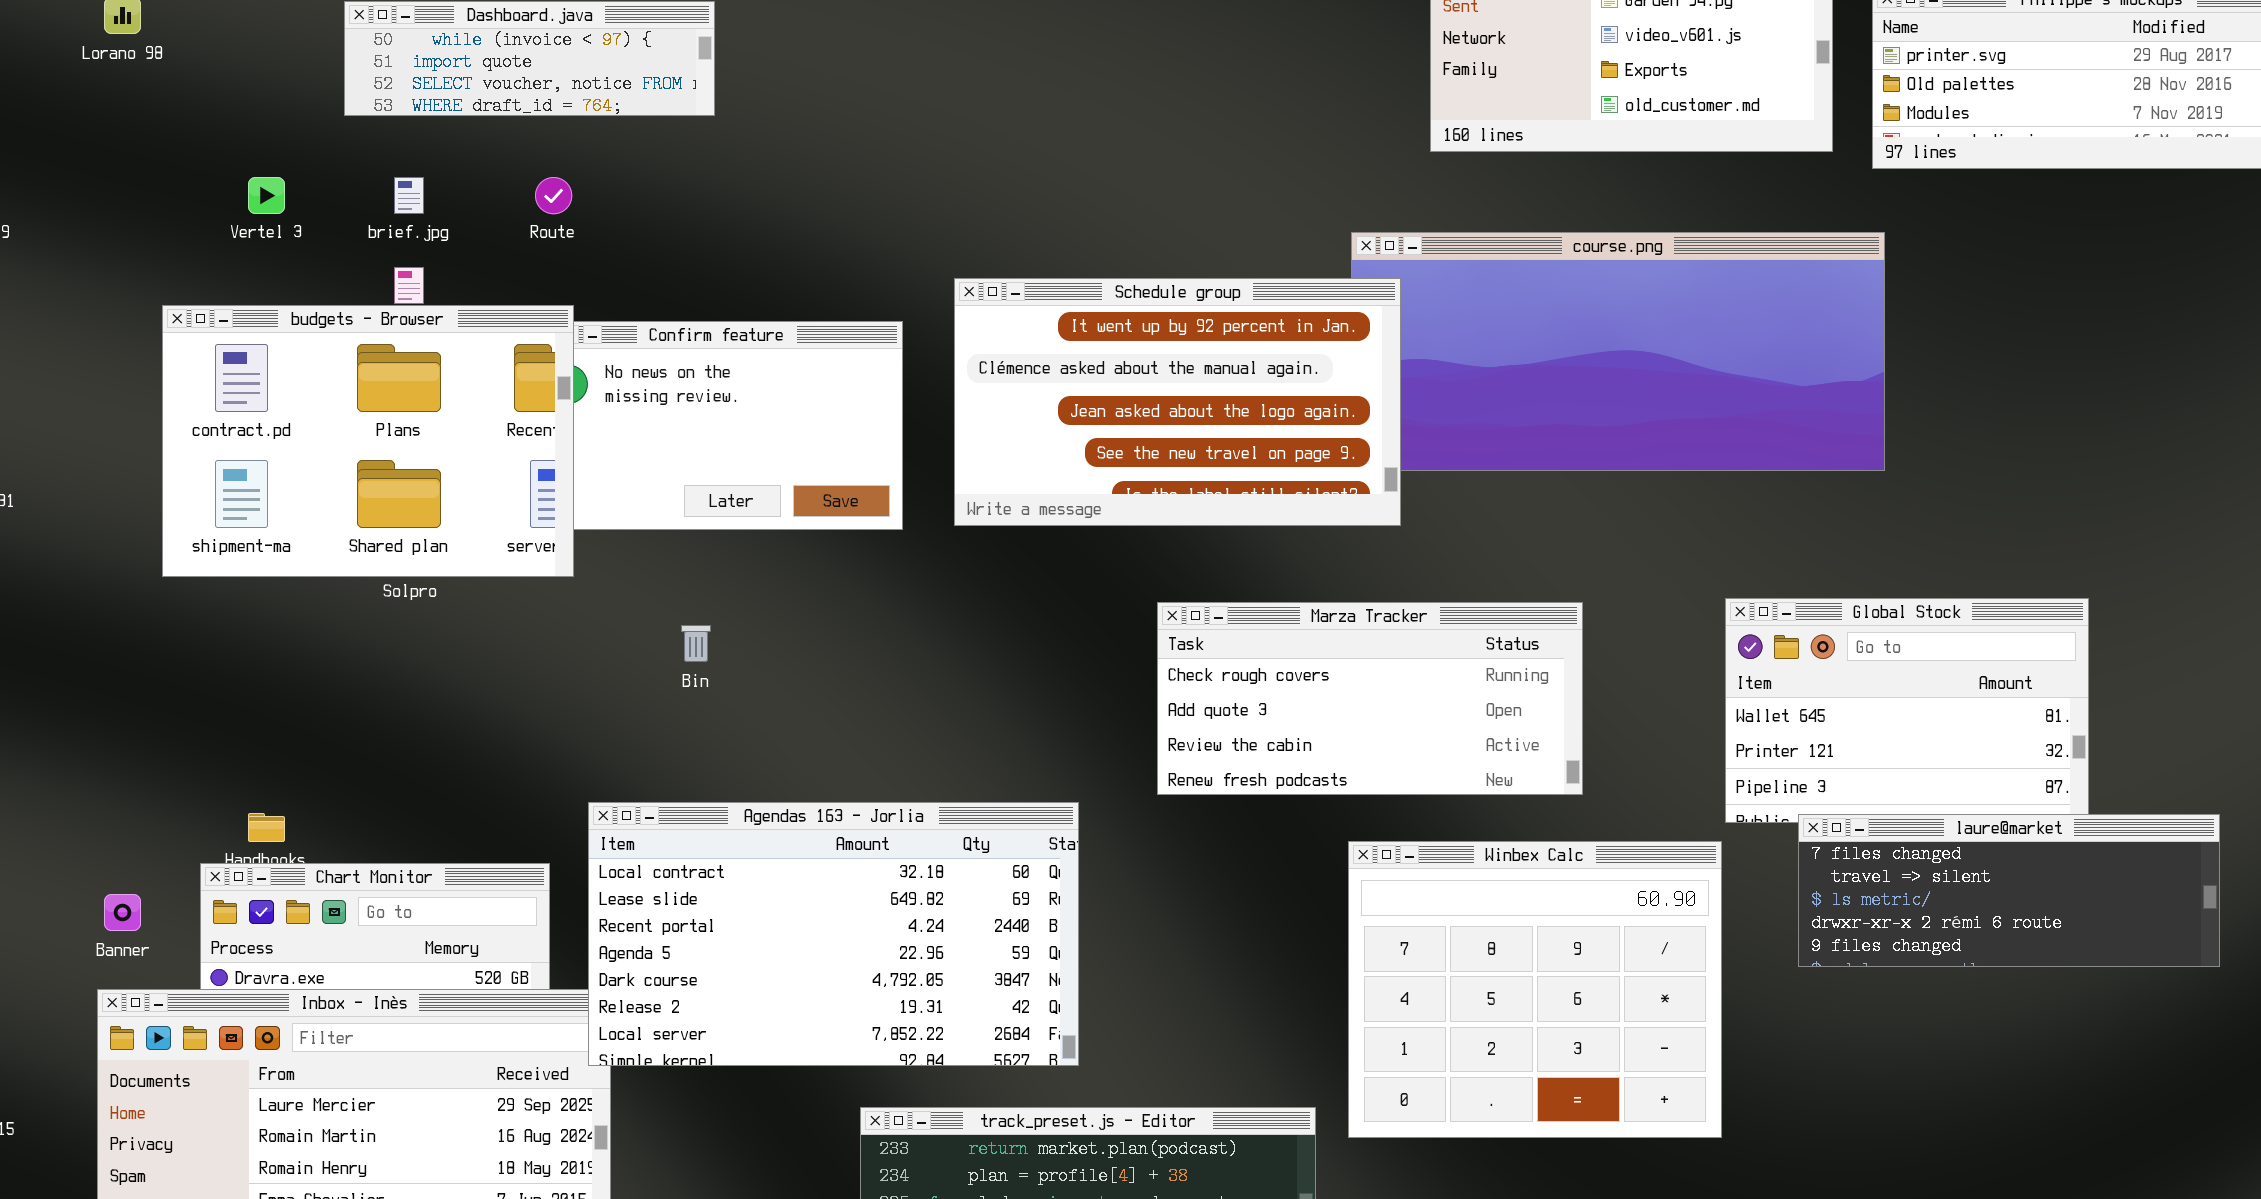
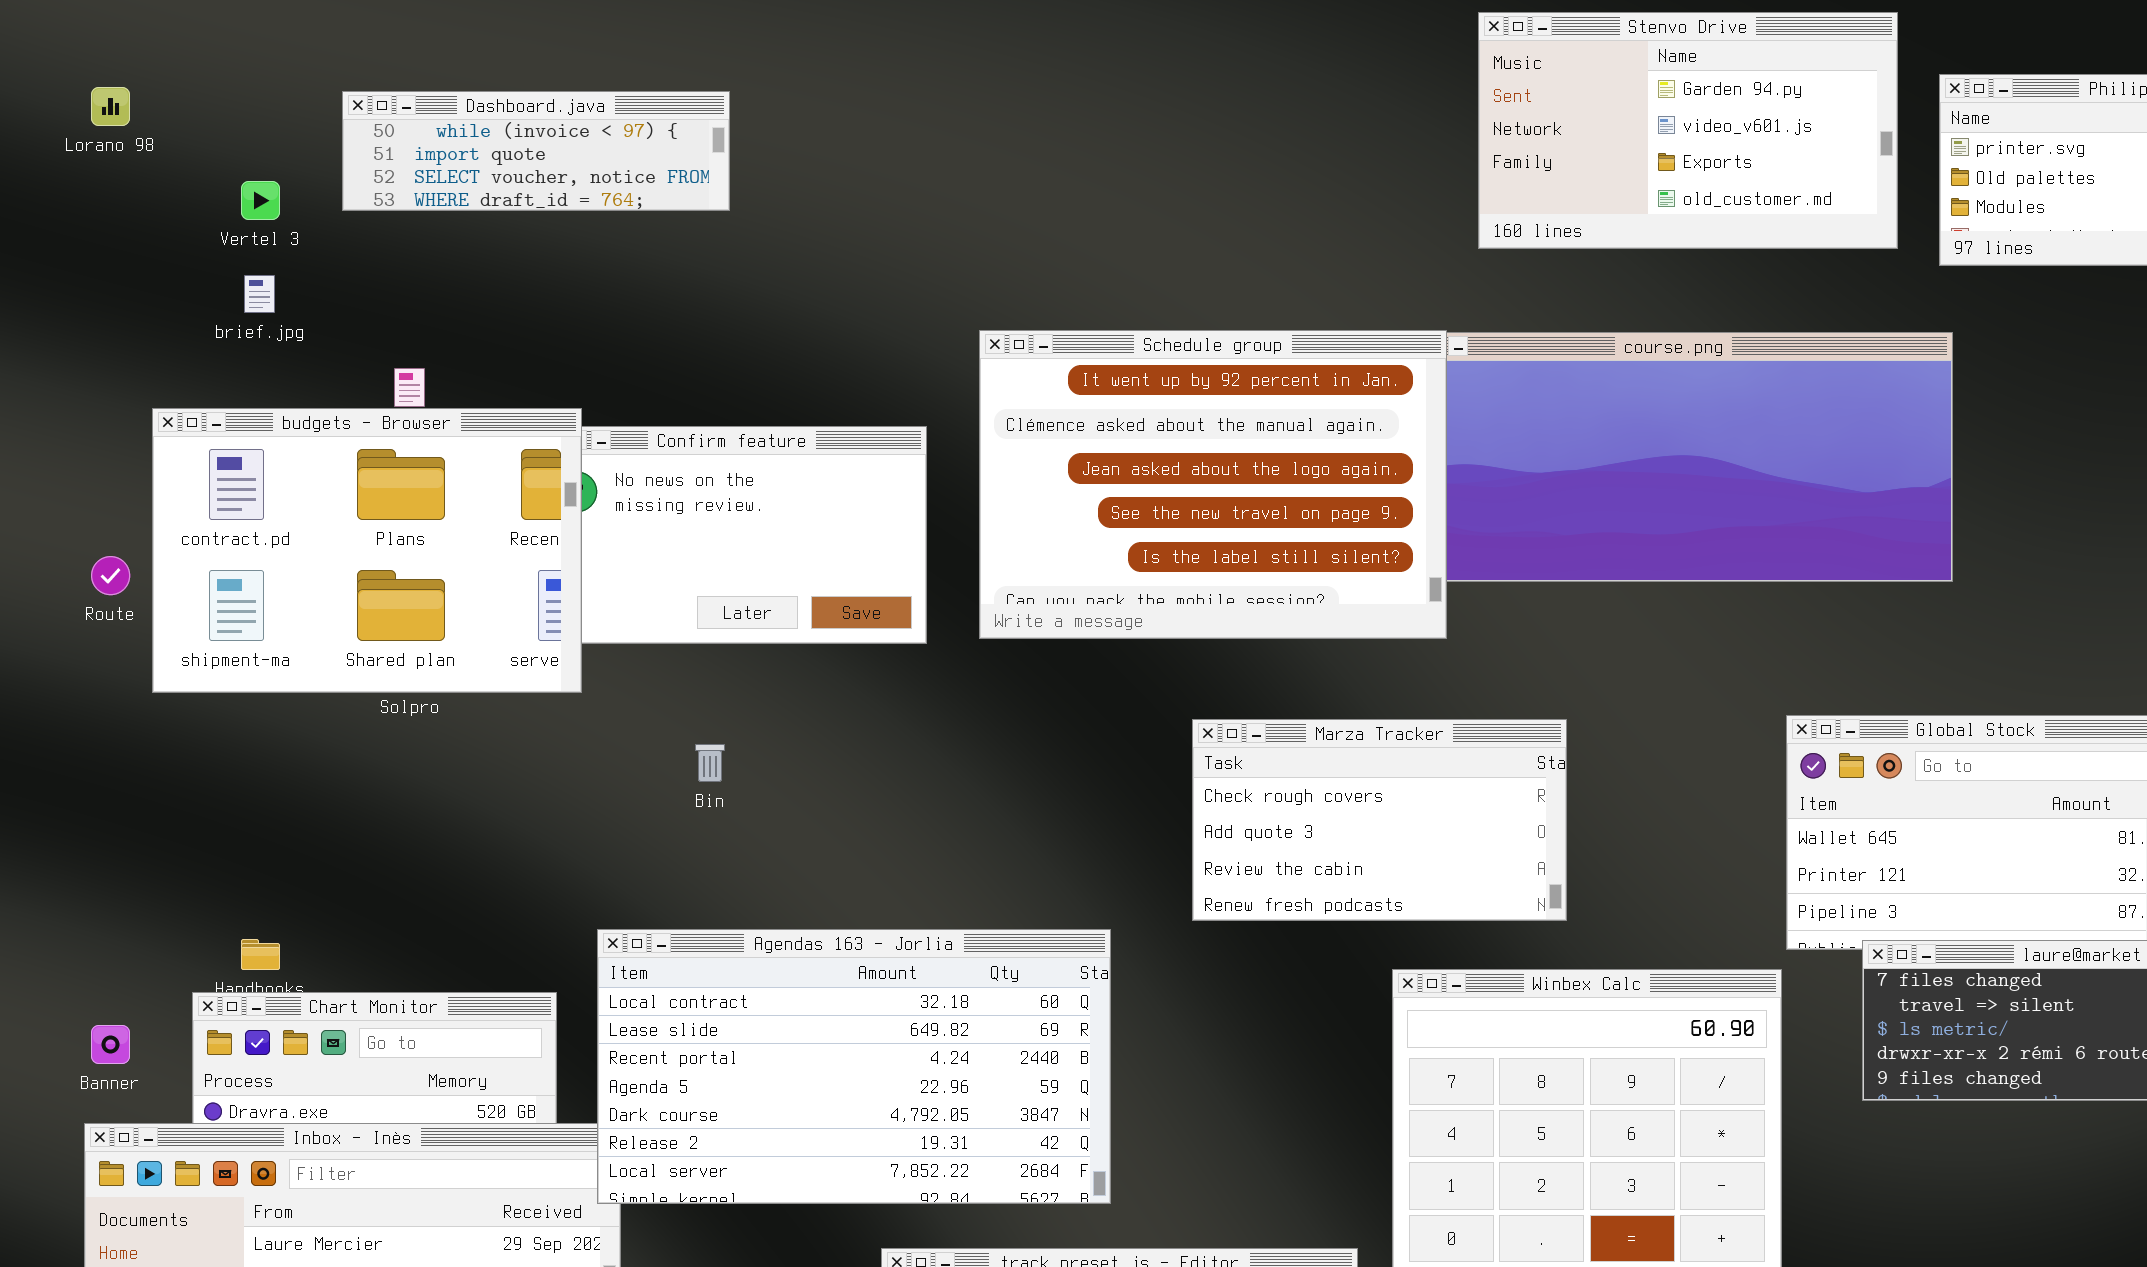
Vertel 3: [248,177,285,214] -> [241,181,280,220], moved
brief.jpg: [394,177,424,214] -> [244,275,275,313], moved
Route: [535,177,572,214] -> [91,556,130,595], moved
Schedule group: [954,278,1401,526] -> [979,330,1447,639], resized
Marza Tracker: [1157,602,1583,795] -> [1192,719,1567,921], resized

